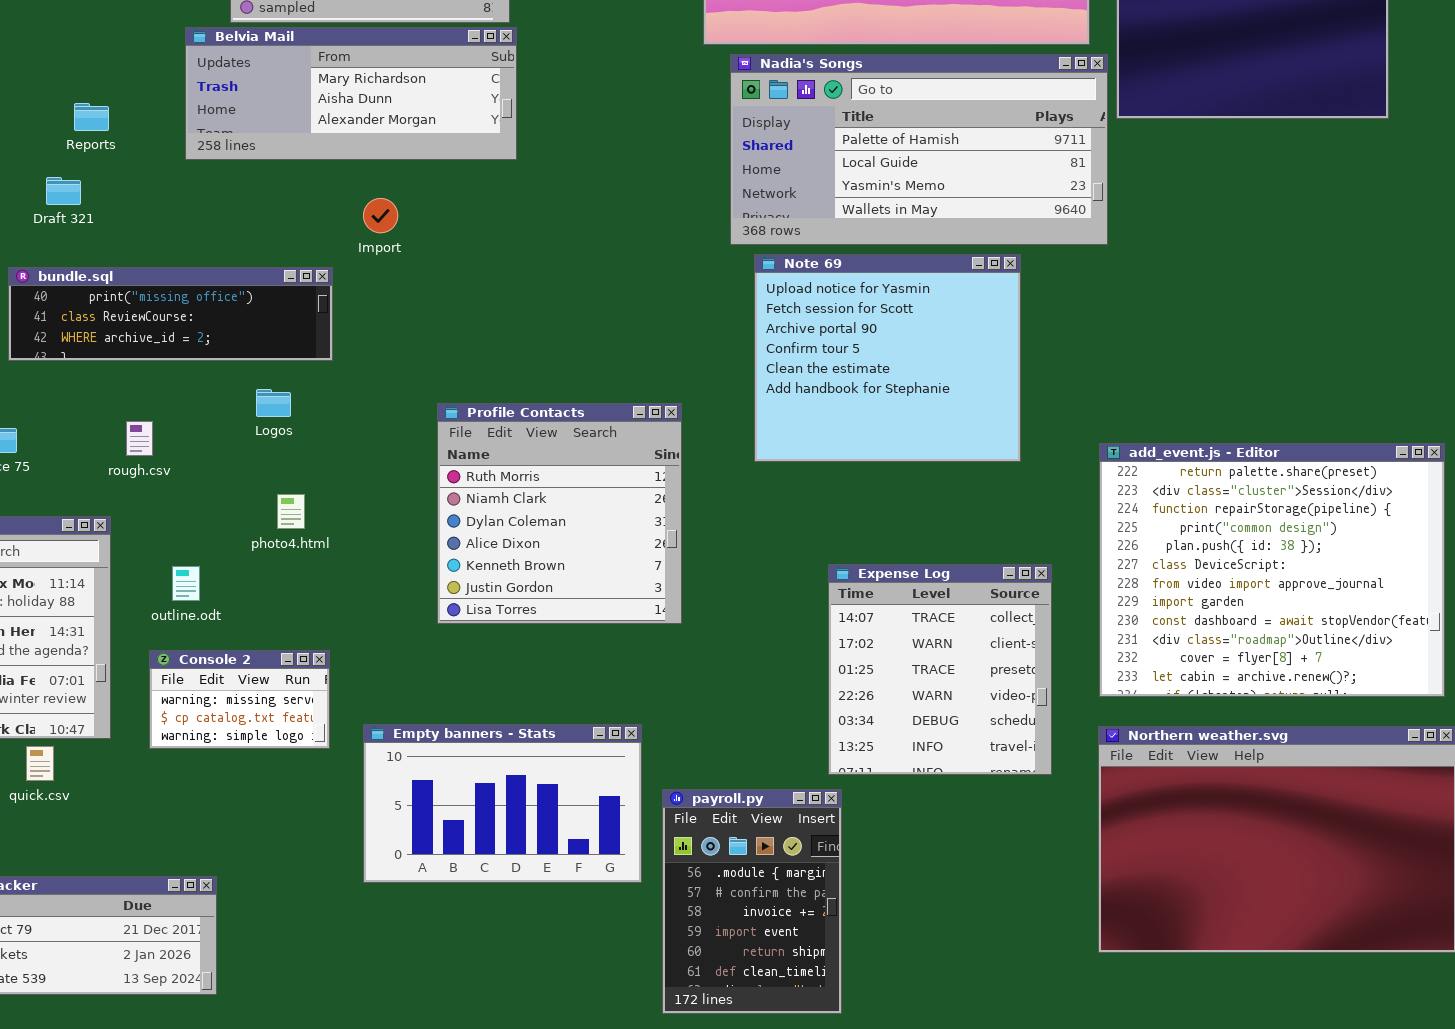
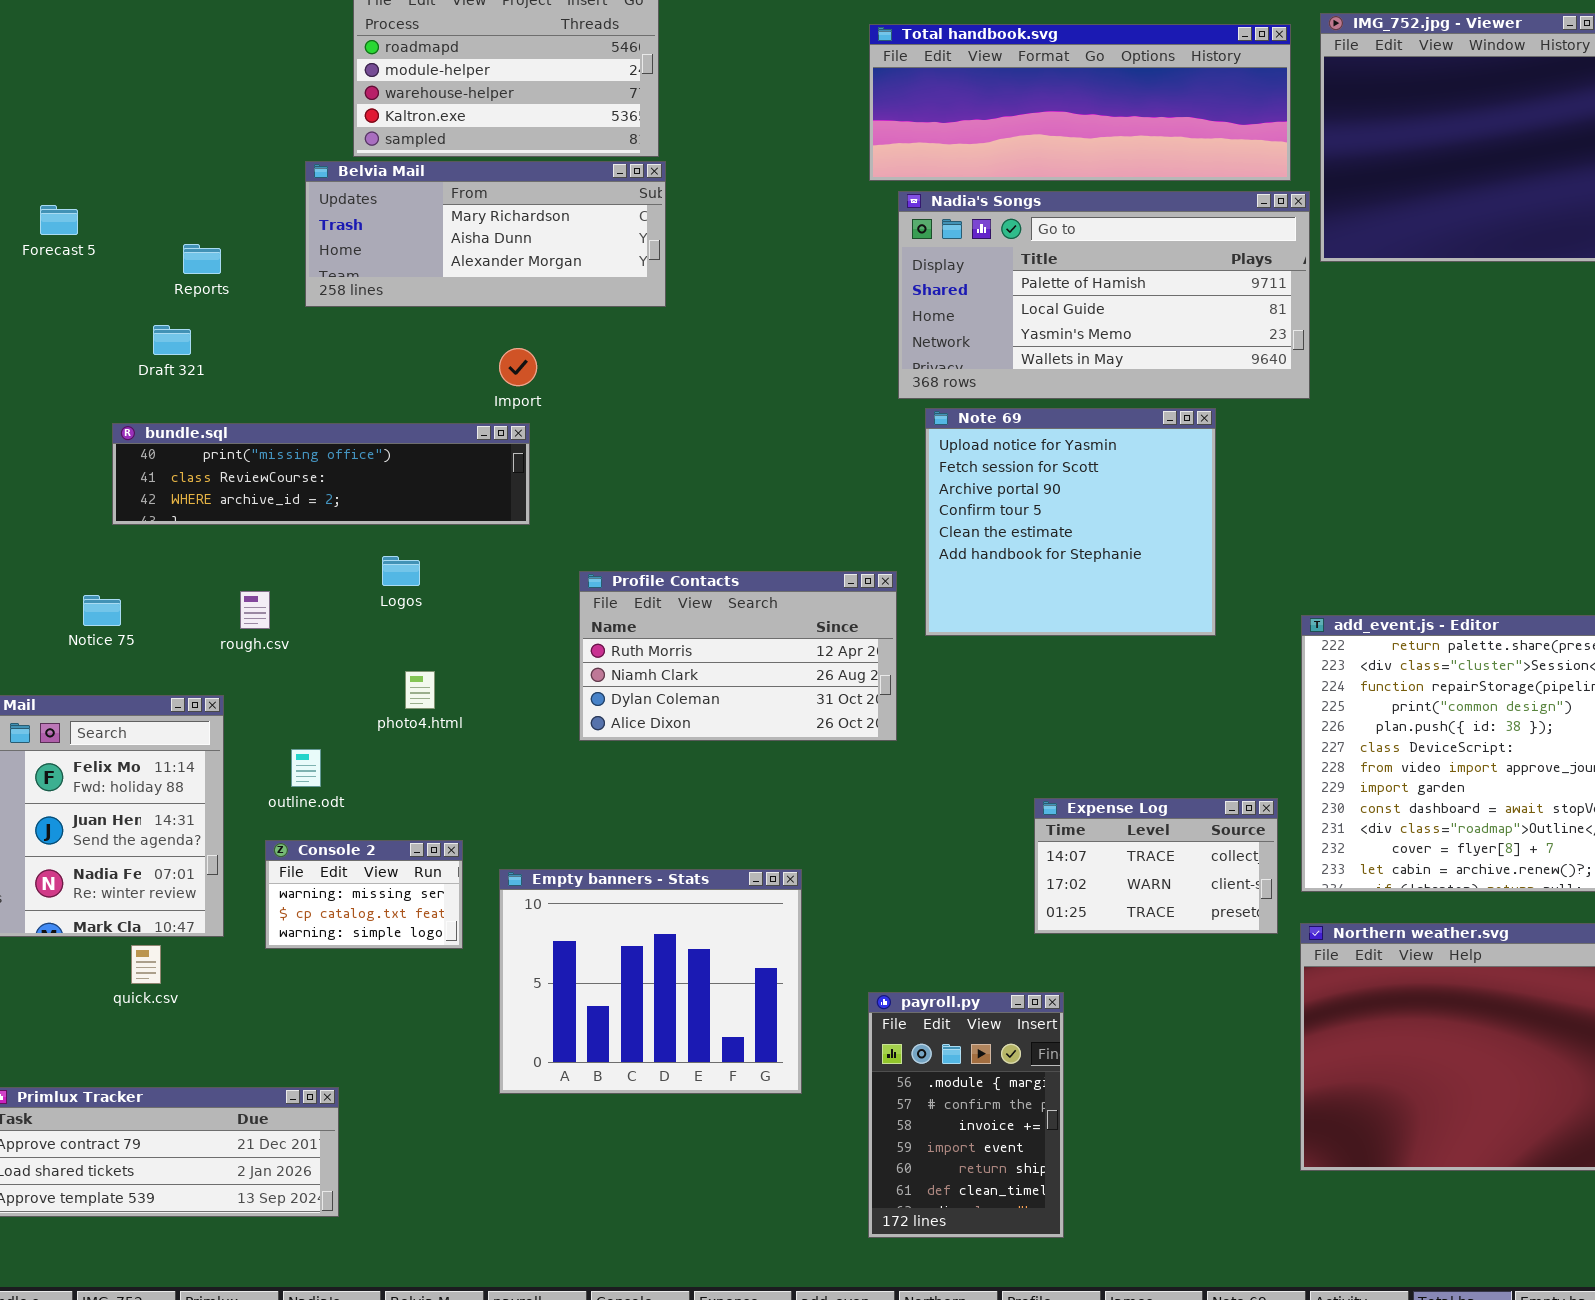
bundle.sql: [8,267,333,361] -> [112,423,530,525], resized
Profile Contacts: [437,403,682,624] -> [579,571,897,741], resized
Expense Log: [828,564,1052,775] -> [1034,798,1278,934], moved, resized
Empty banners - Stats: [363,724,642,883] -> [499,869,802,1094], resized
payroll.py: [662,789,842,1014] -> [868,992,1064,1238], moved

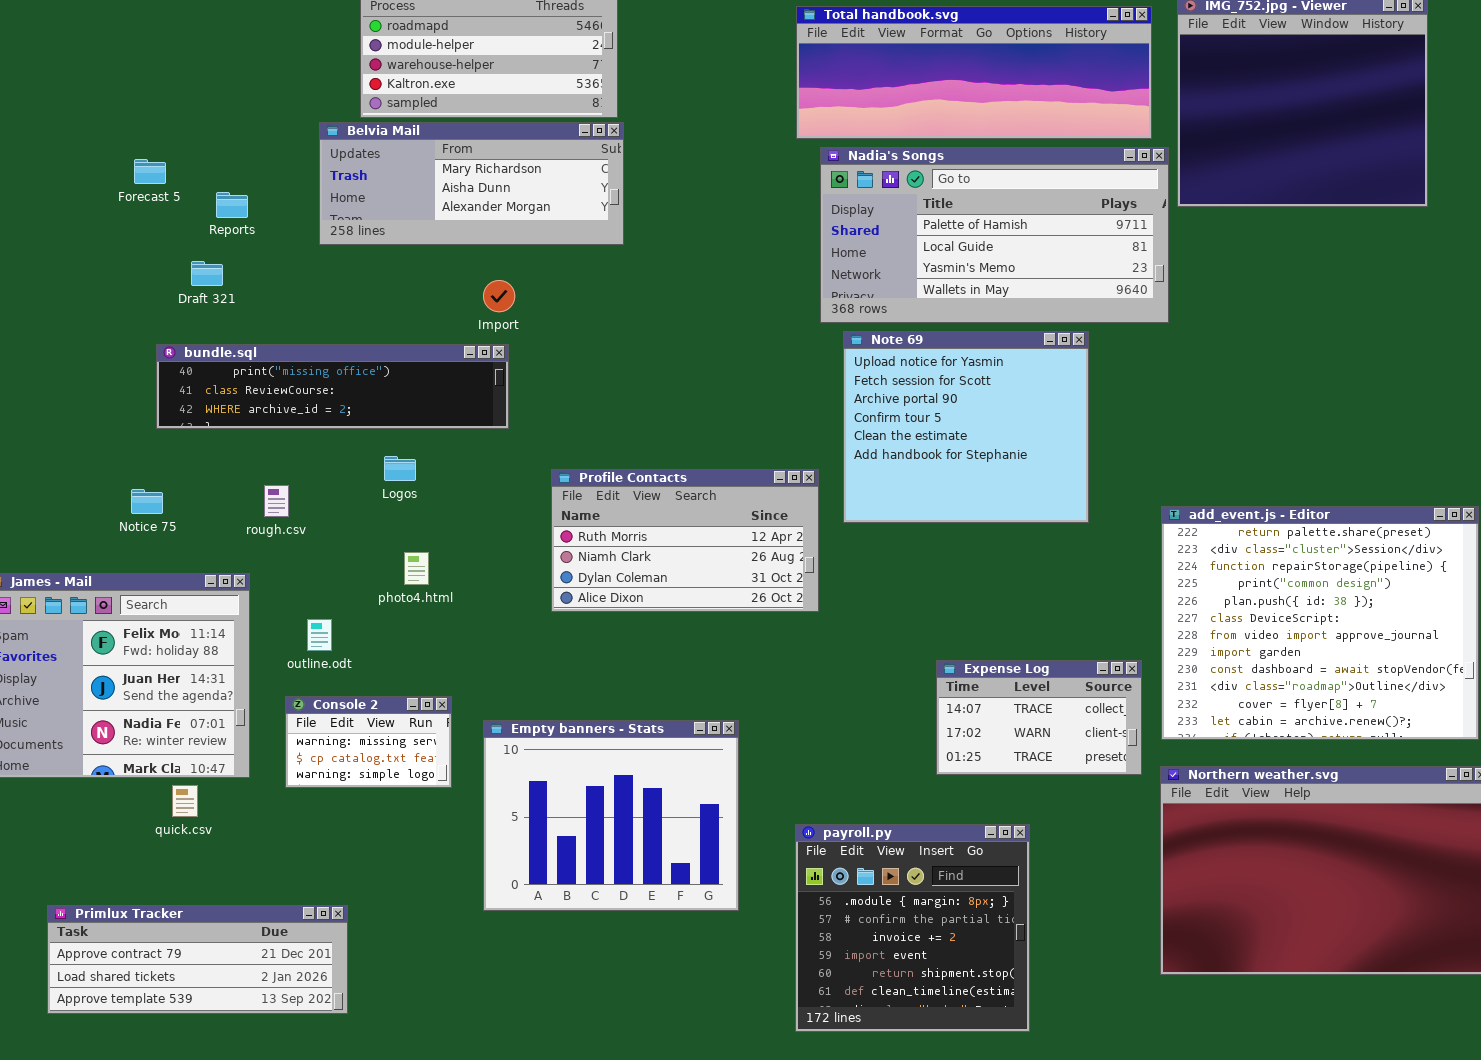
Forecast 5: [40,205,78,235] -> [134,159,166,184], moved
payroll.py: [868,992,1064,1238] -> [795,824,1030,1032], resized

